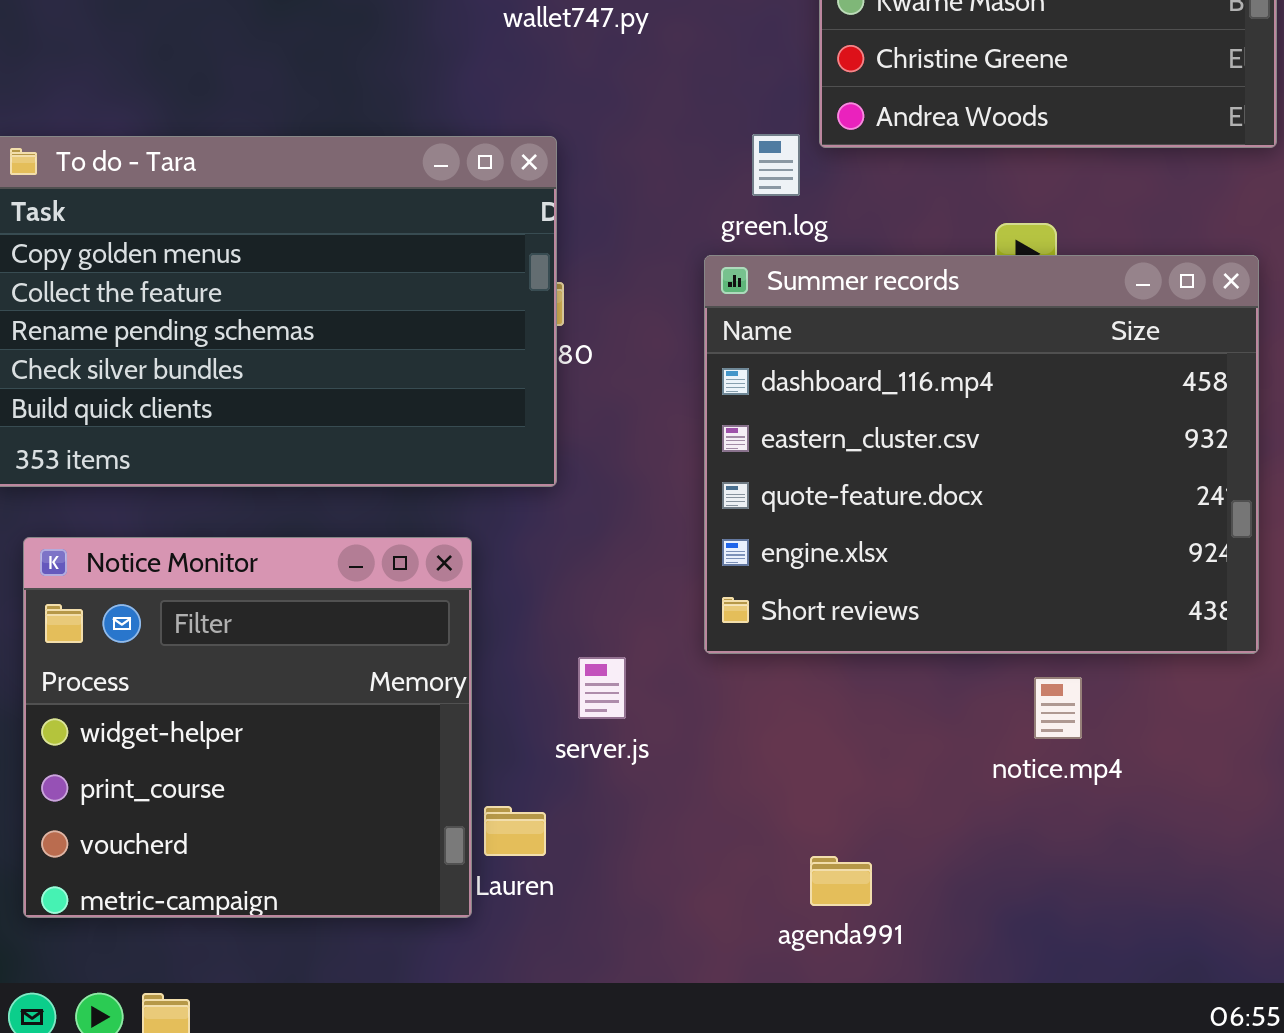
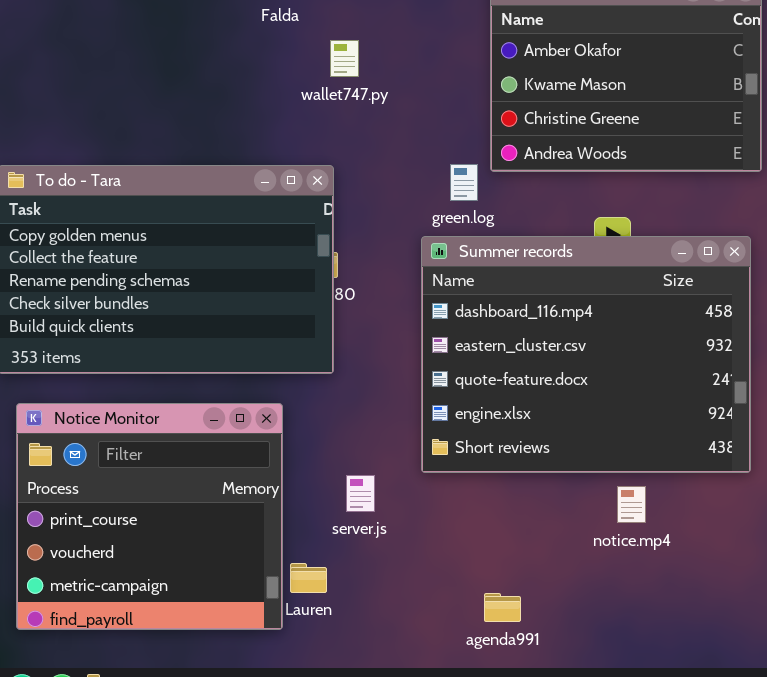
Notice Monitor: [23,537,472,918] -> [16,403,283,630], scrolled down 1 row

